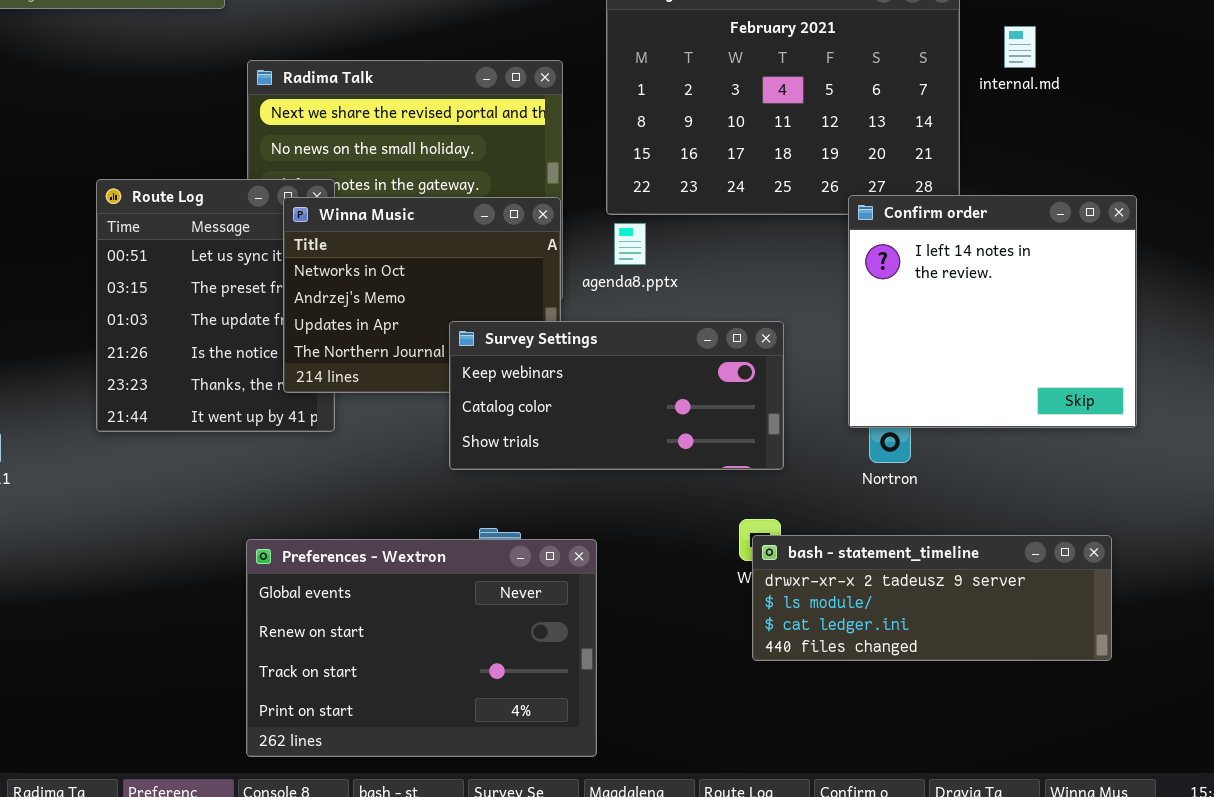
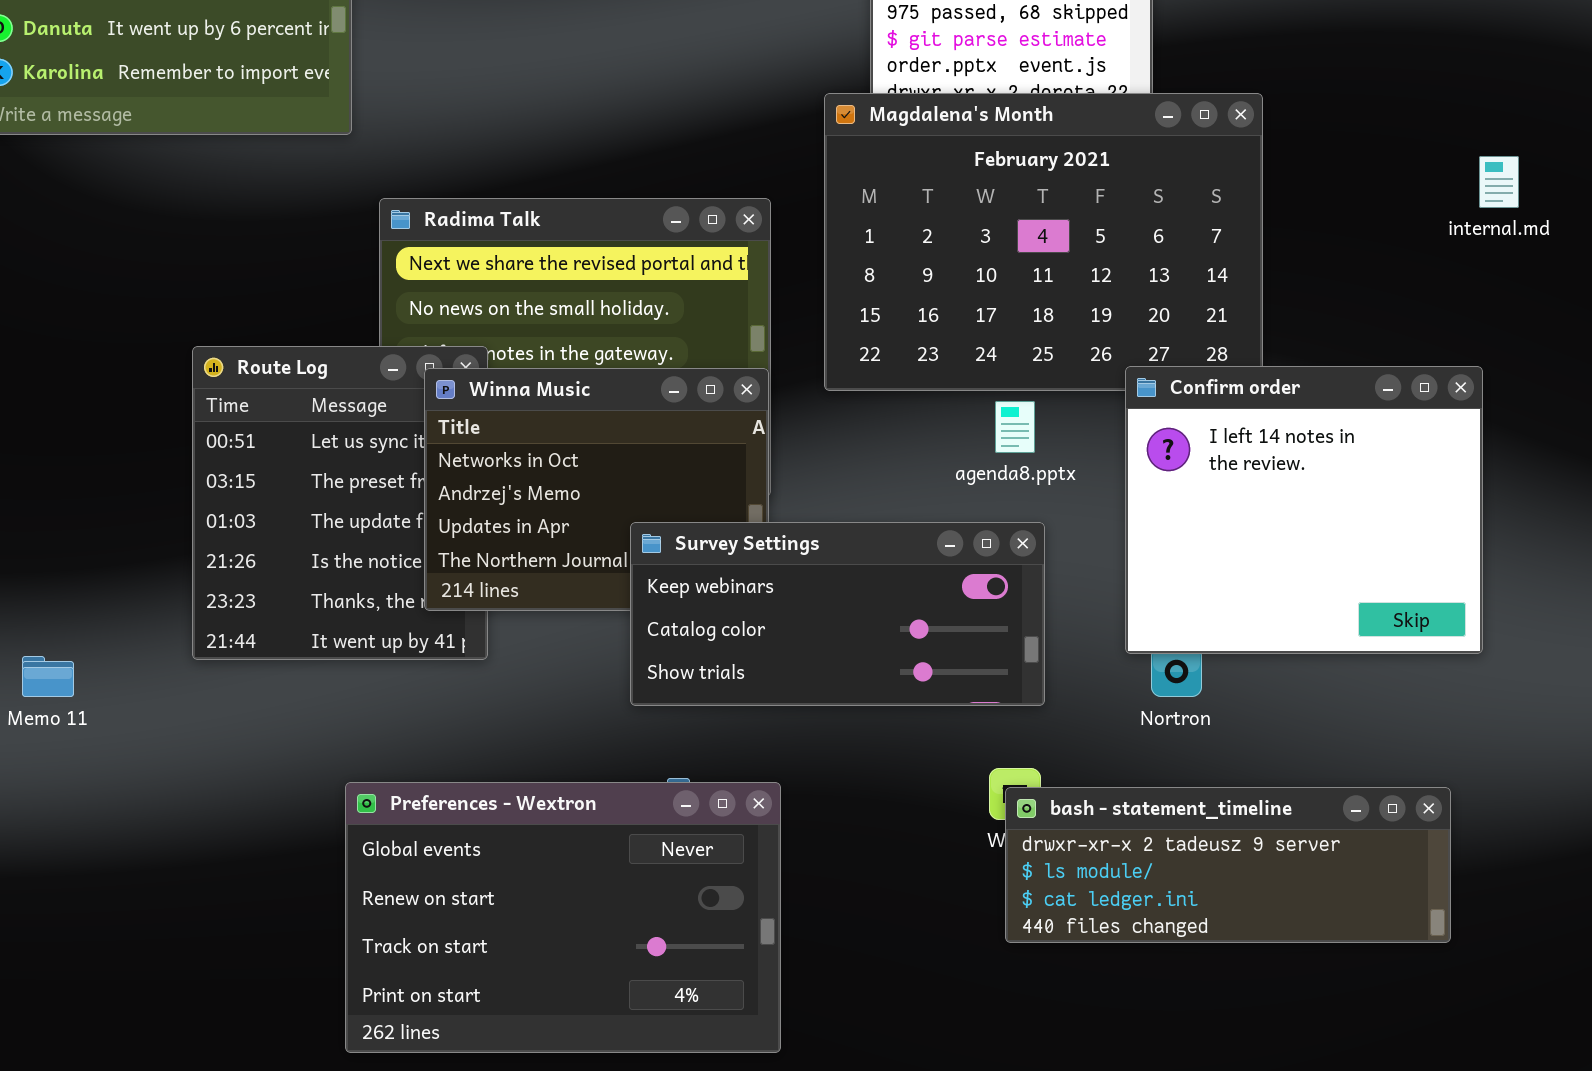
internal.md: [1004,26,1036,68] -> [1479,156,1519,208], moved
agenda8.pptx: [614,223,646,265] -> [995,401,1035,453], moved
Preferences - Wextron: [246,539,597,757] -> [345,782,781,1053], moved

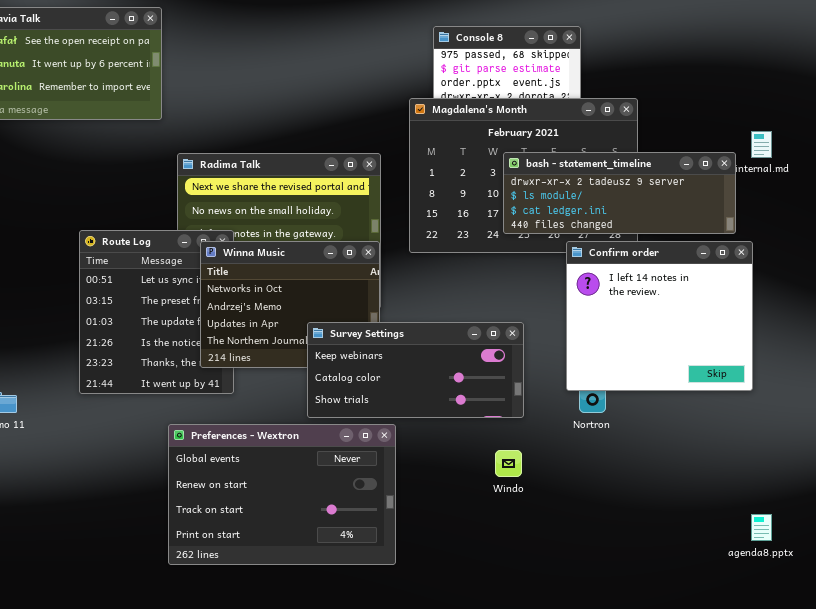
agenda8.pptx: [995,401,1035,453] -> [751,514,772,541], moved
Preferences - Wextron: [345,782,781,1053] -> [168,424,396,565], moved
bash - statement_timeline: [1005,787,1451,943] -> [503,152,736,234], moved

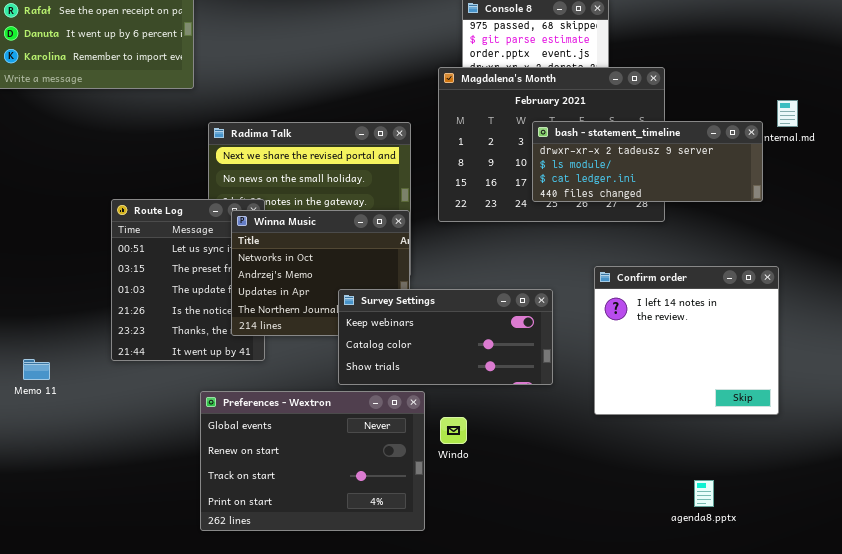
Confirm order: [566,241,753,391] -> [594,266,779,415], moved
Windo: [495,450,522,477] -> [440,417,467,444], moved
agenda8.pptx: [751,514,772,541] -> [694,480,714,507], moved

